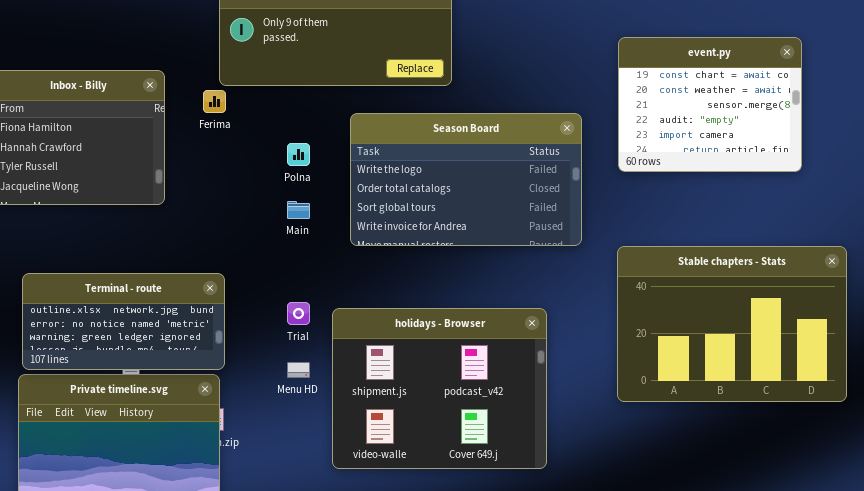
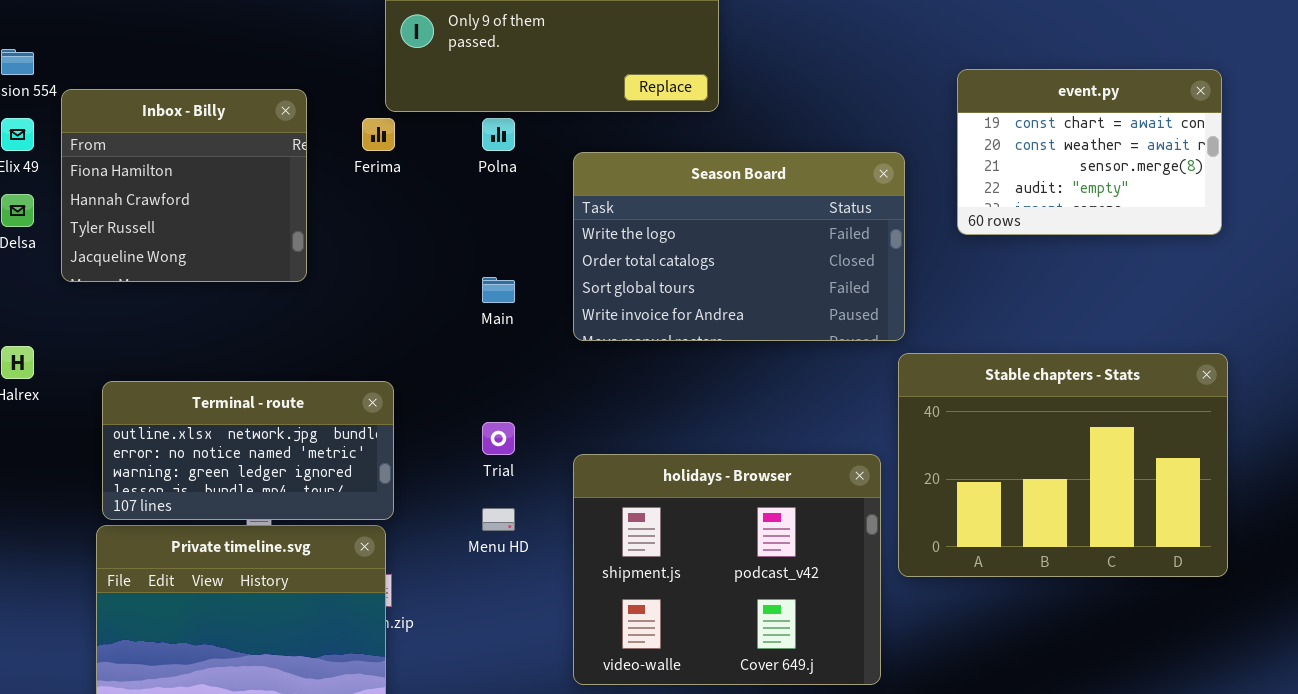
event.py: [618,37,802,172] -> [957,69,1222,235], resized
Polna: [287,143,310,166] -> [482,118,515,151], moved
Stable chapters - Stats: [617,246,847,402] -> [898,353,1228,577], moved
holidays - Browser: [332,308,547,469] -> [573,454,881,685], moved

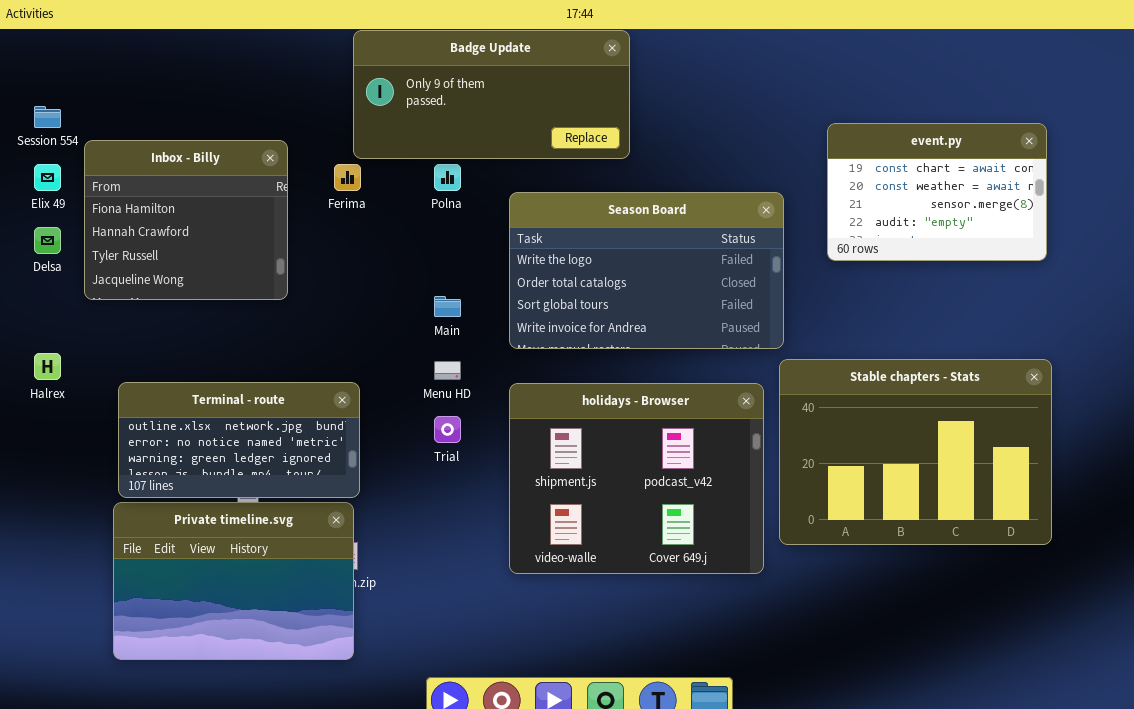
holidays - Browser: [573,454,881,685] -> [509,383,764,574], moved
Menu HD: [482,508,515,531] -> [434,361,461,380], moved

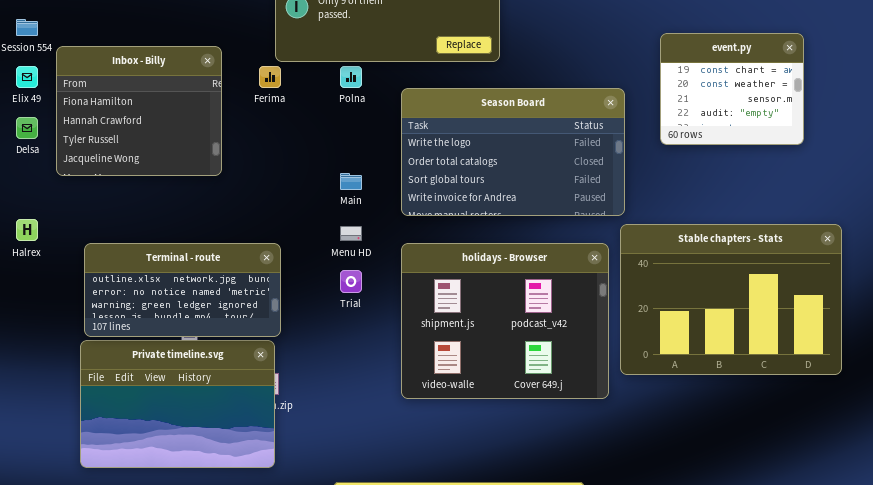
event.py: [827,123,1047,261] -> [660,33,804,145], resized

